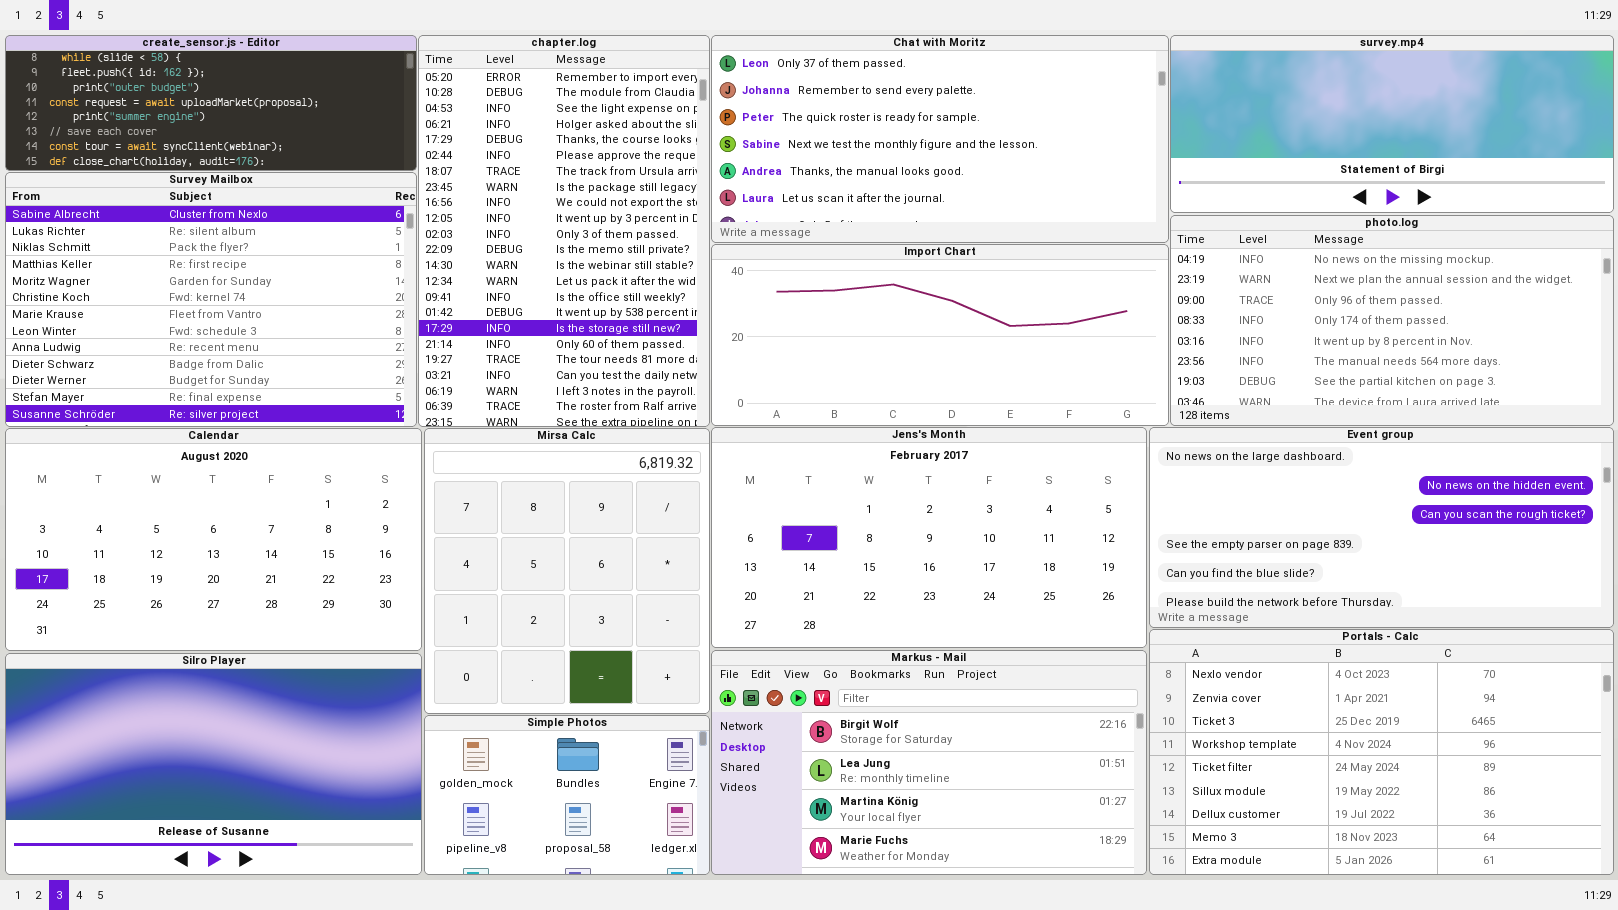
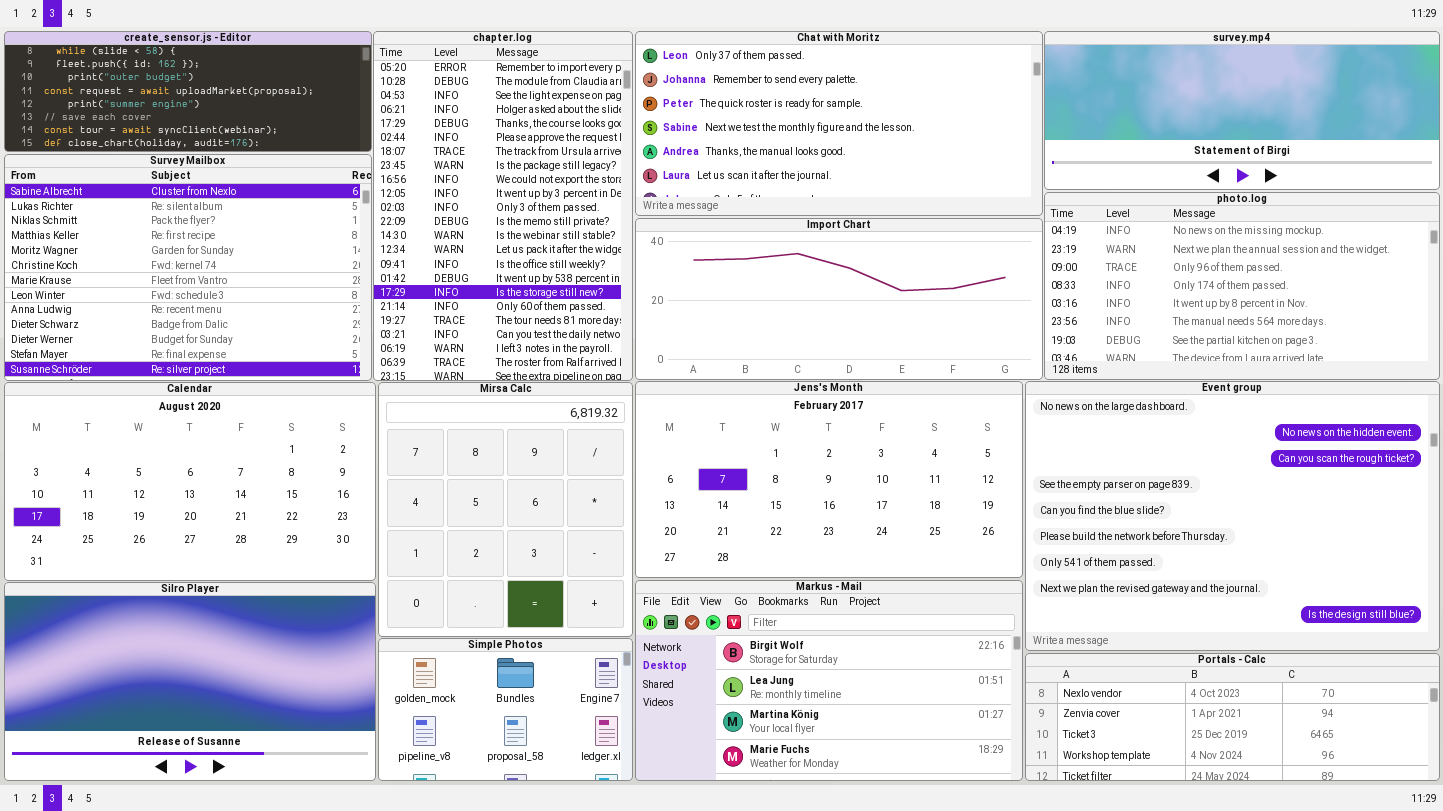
Event group: [1149,427,1614,628] -> [1025,381,1440,651], resized
Portals - Calc: [1149,629,1614,875] -> [1025,653,1440,781], resized

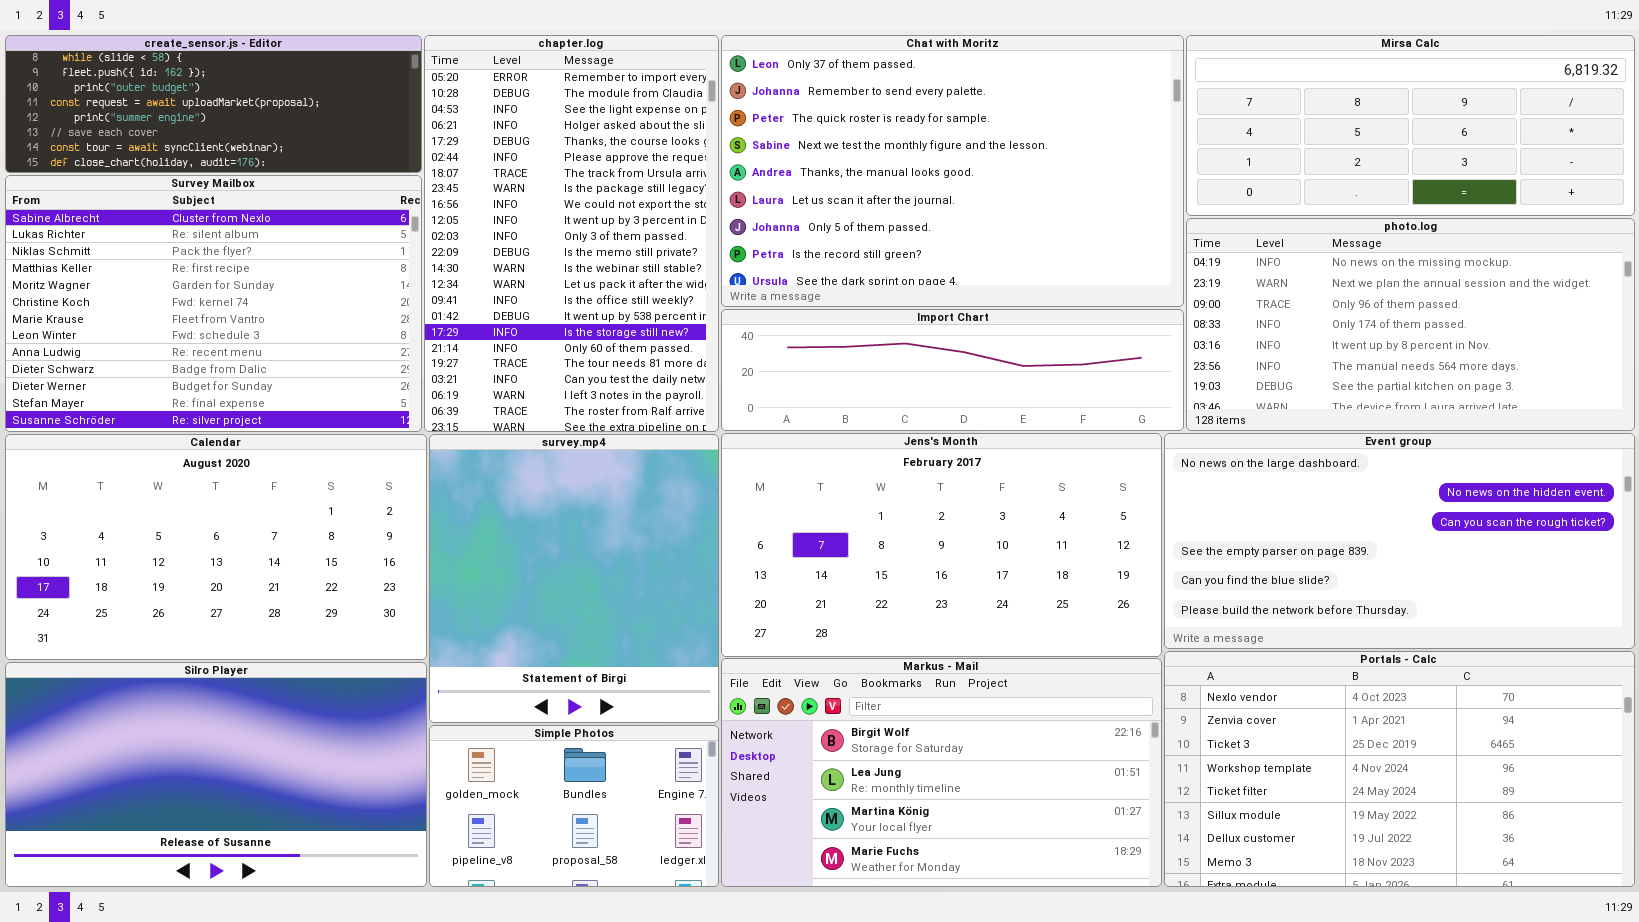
Chat with Moritz: [635,31,1043,216] -> [721,35,1184,307], resized
survey.mp4: [1044,31,1440,190] -> [429,434,719,723], moved, resized
Import Chart: [635,218,1043,380] -> [721,309,1184,431], resized
Event group: [1025,381,1440,651] -> [1164,433,1635,649], resized
Mirsa Calc: [378,382,633,637] -> [1186,35,1635,216], moved, resized
Portals - Calc: [1025,653,1440,781] -> [1164,651,1635,887], resized

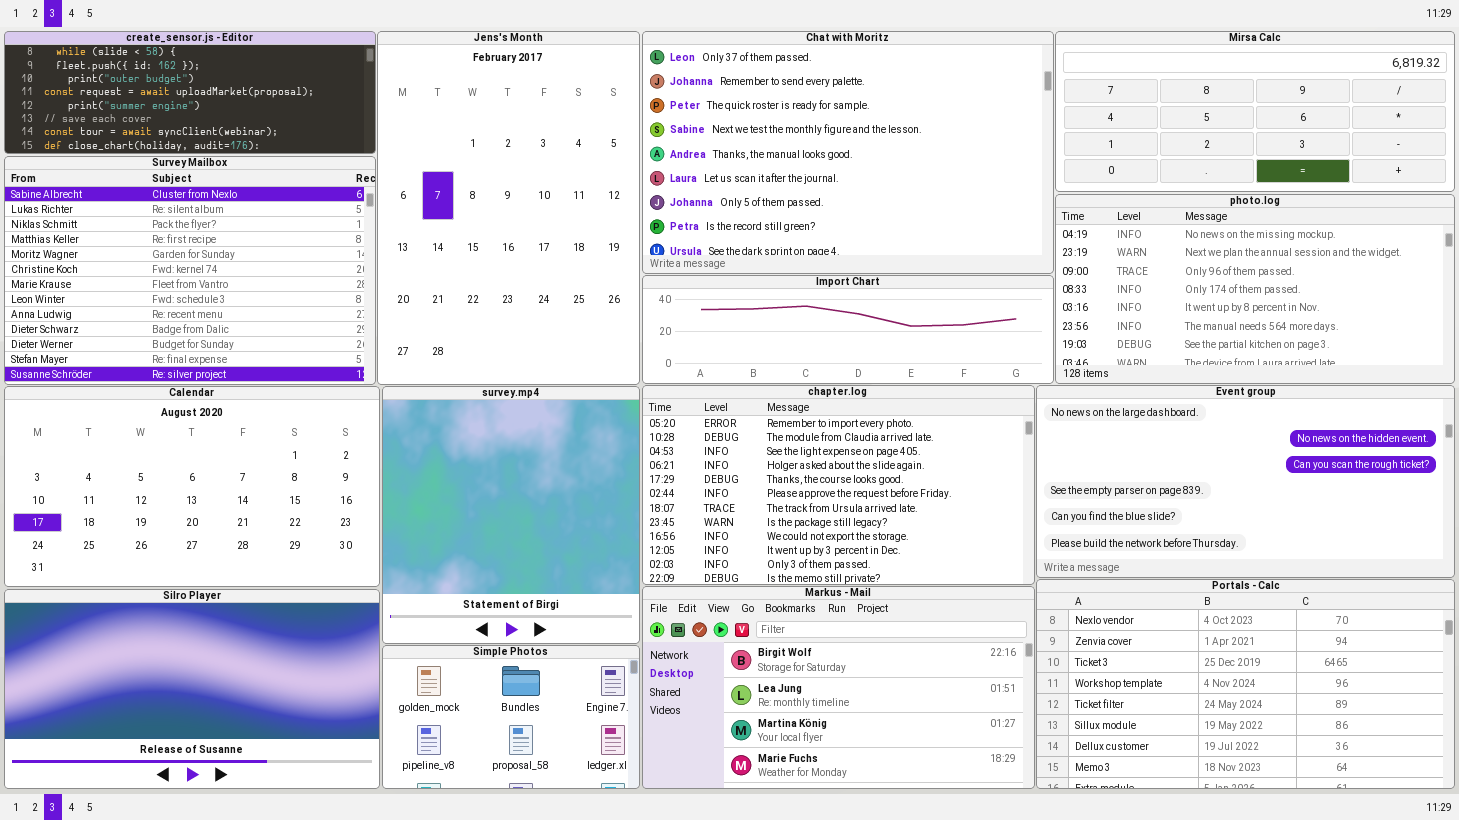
chapter.log: [424,35,719,432] -> [642,385,1035,585], moved, resized
Jens's Month: [721,433,1162,657] -> [377,31,640,385], moved, resized

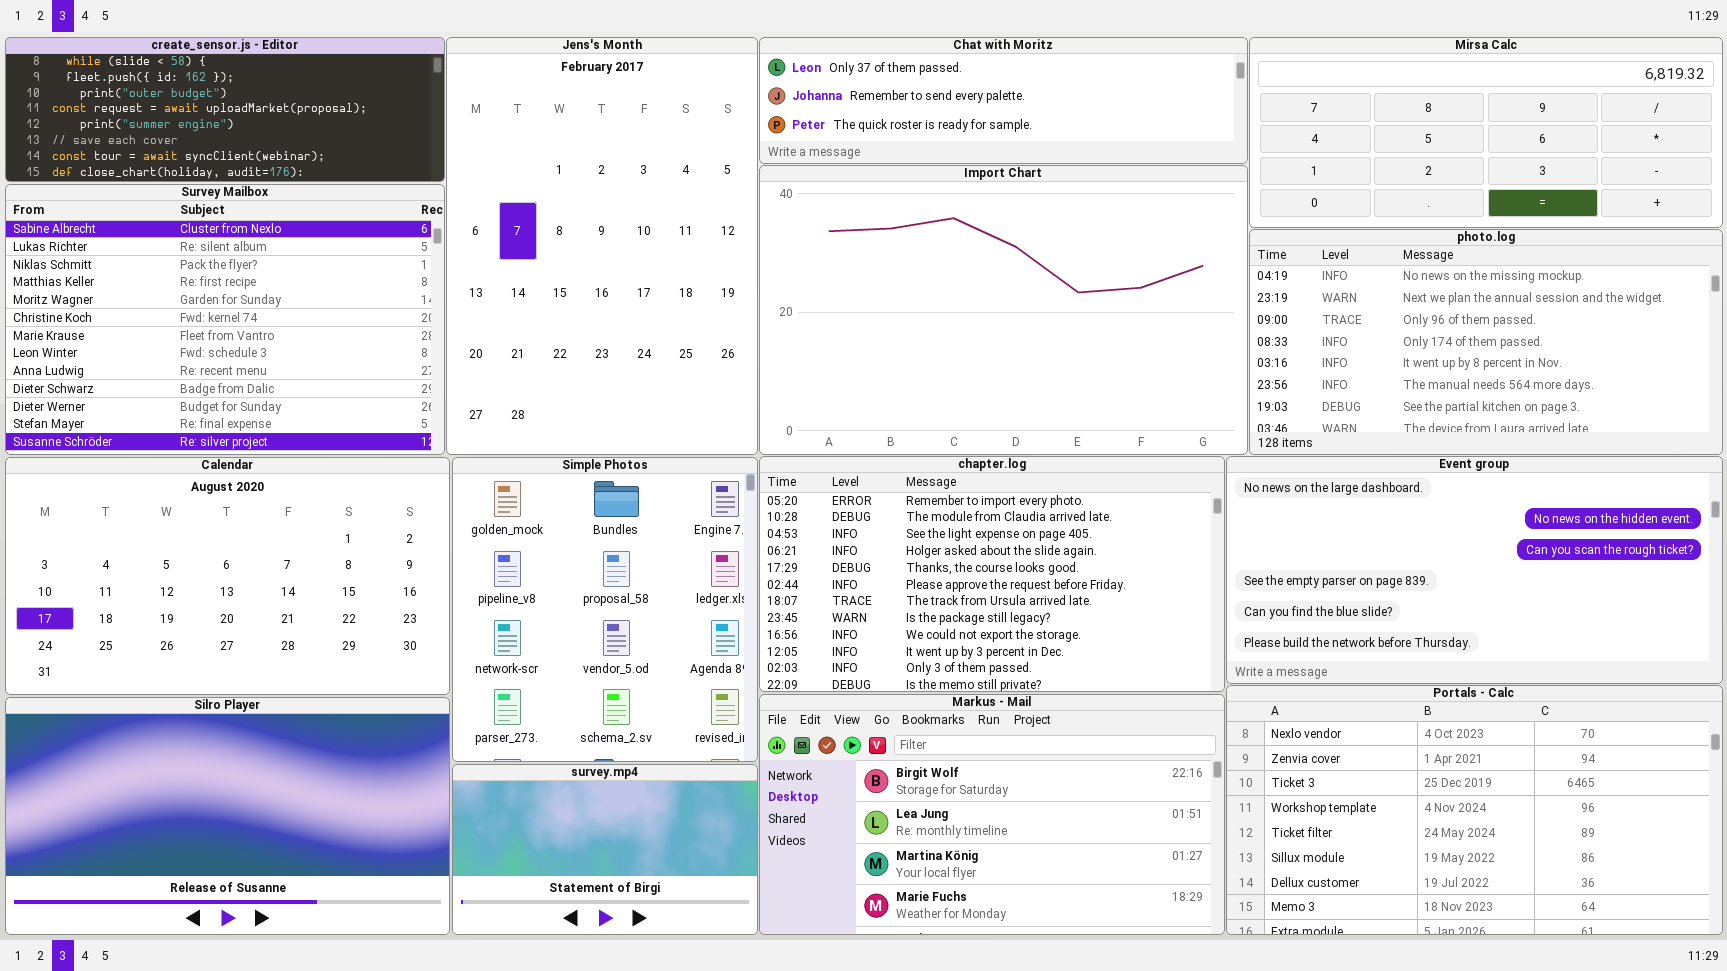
Chat with Moritz: [642,31,1054,274] -> [759,37,1248,164], resized
Import Chart: [642,275,1054,384] -> [759,165,1248,455], resized
survey.mp4: [382,386,640,644] -> [452,764,758,935], moved, resized
Simple Photos: [382,645,640,789] -> [452,457,758,762], moved, resized

